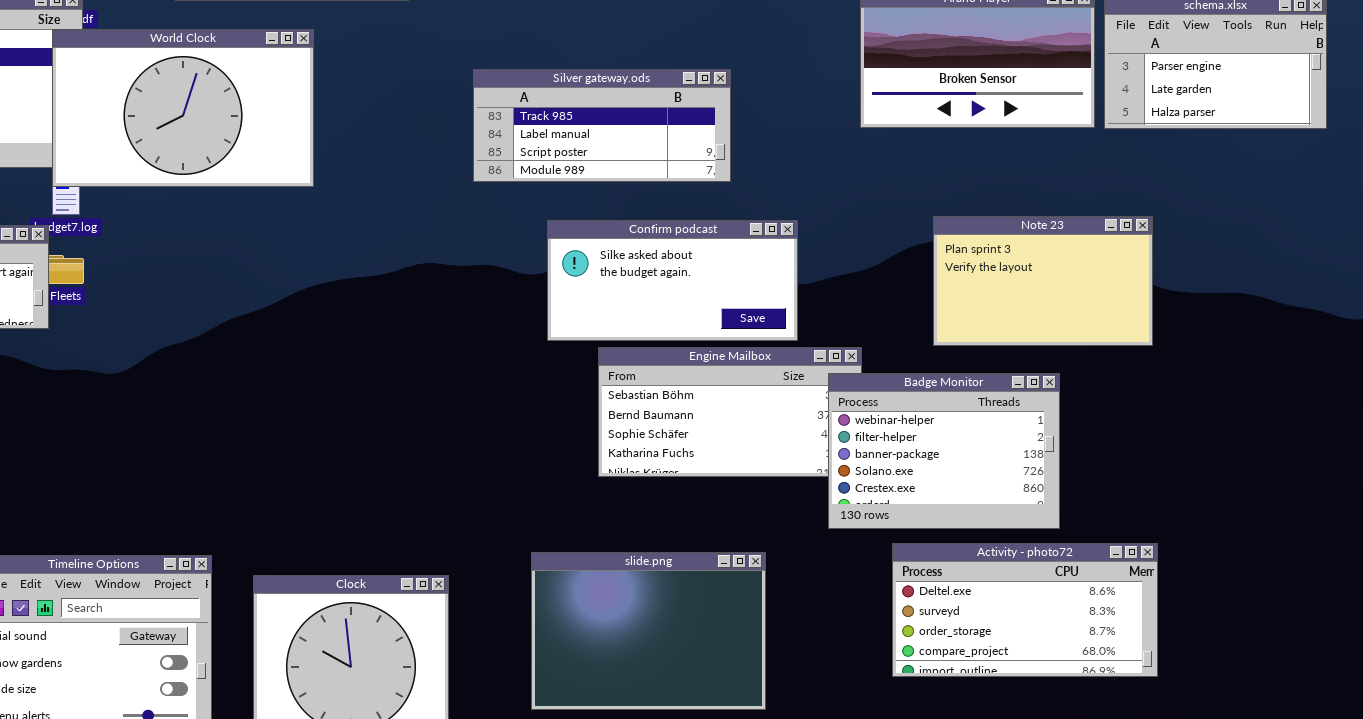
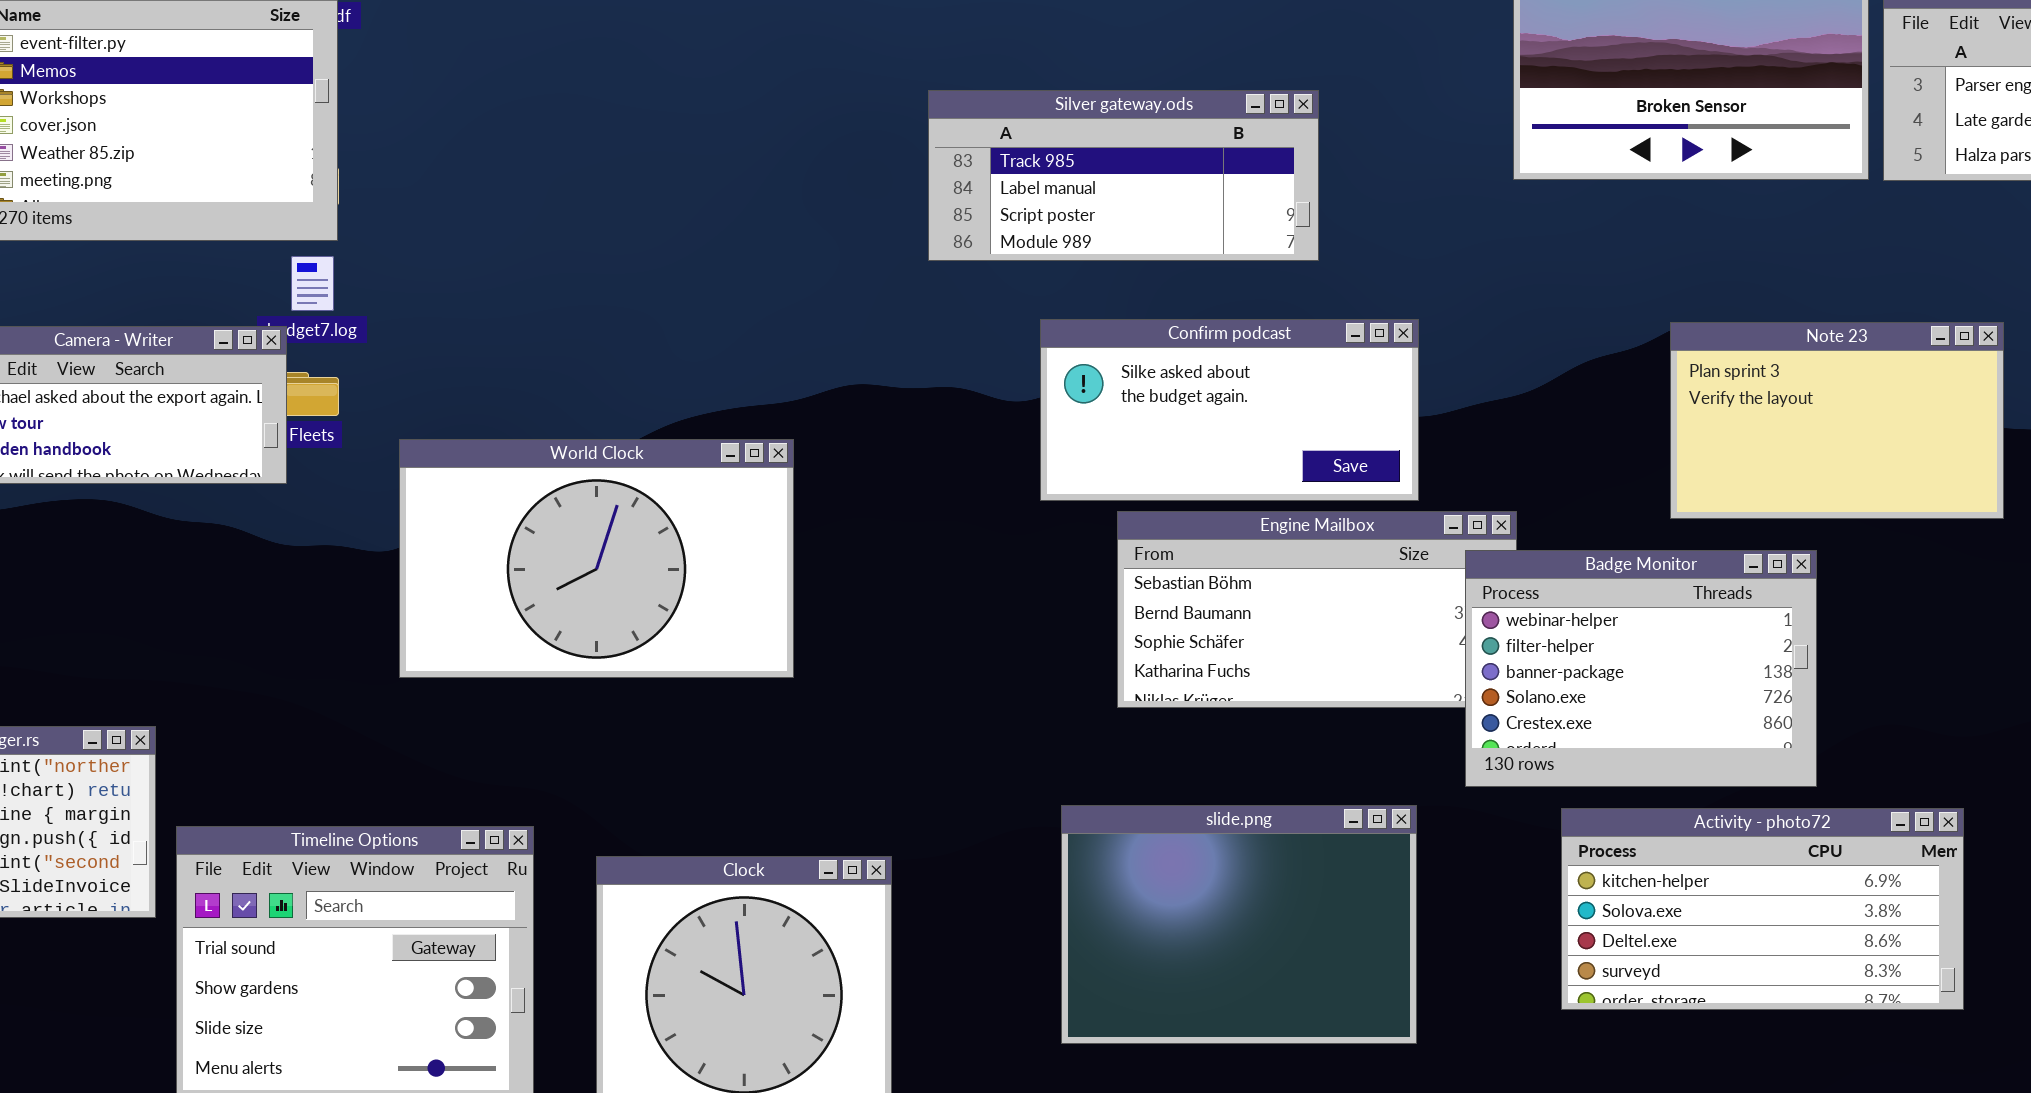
World Clock: [52,29,314,187] -> [399,439,794,678], moved
Note 23: [933,216,1153,346] -> [1670,322,2004,519], moved
Activity - photo72: [892,543,1158,677] -> [1561,808,1964,1010], scrolled up 2 rows
slide.png: [531,552,766,710] -> [1061,805,1417,1044], moved

